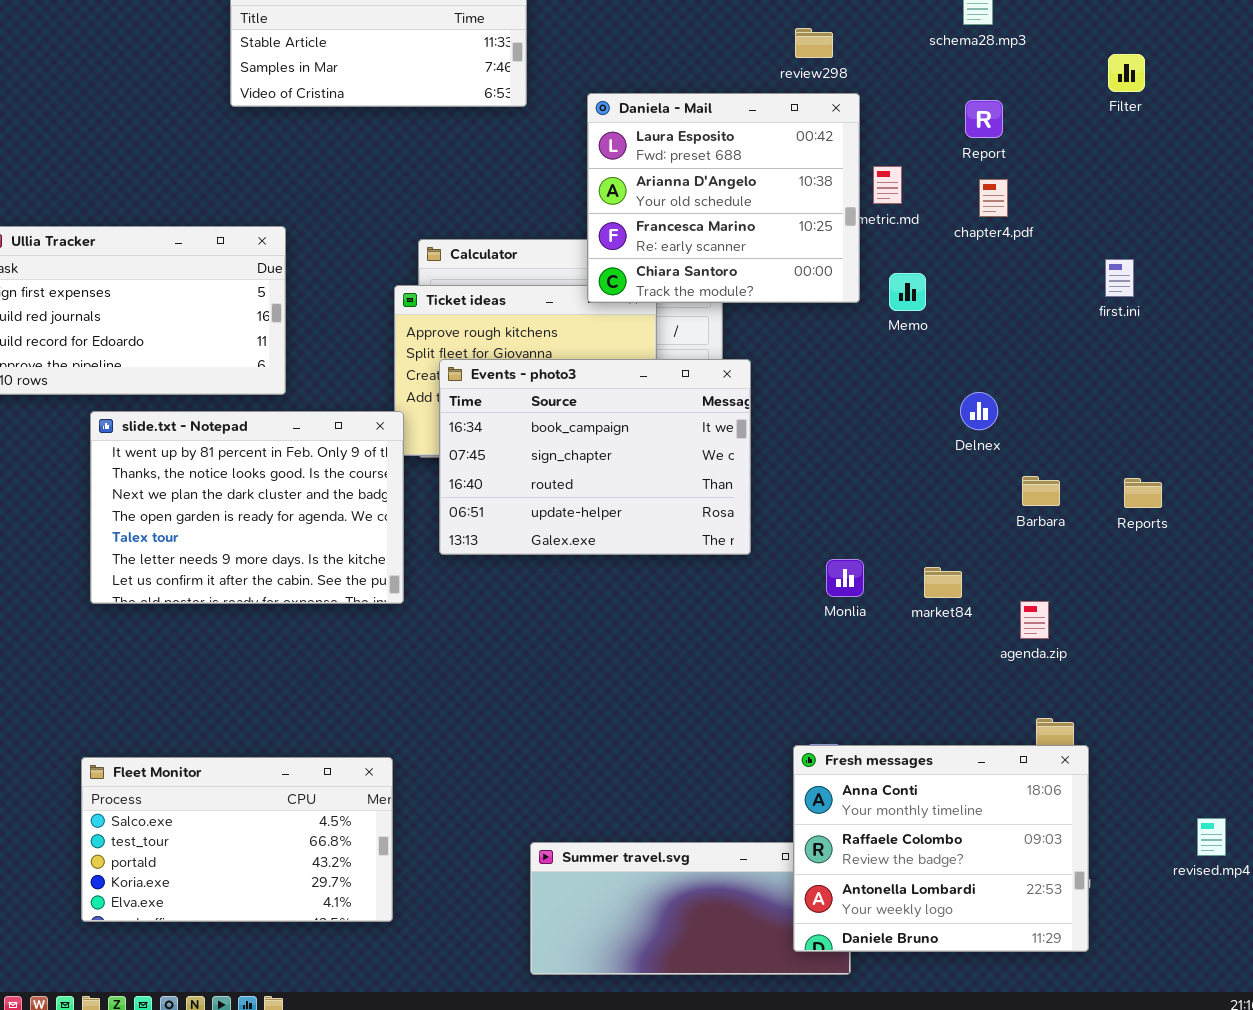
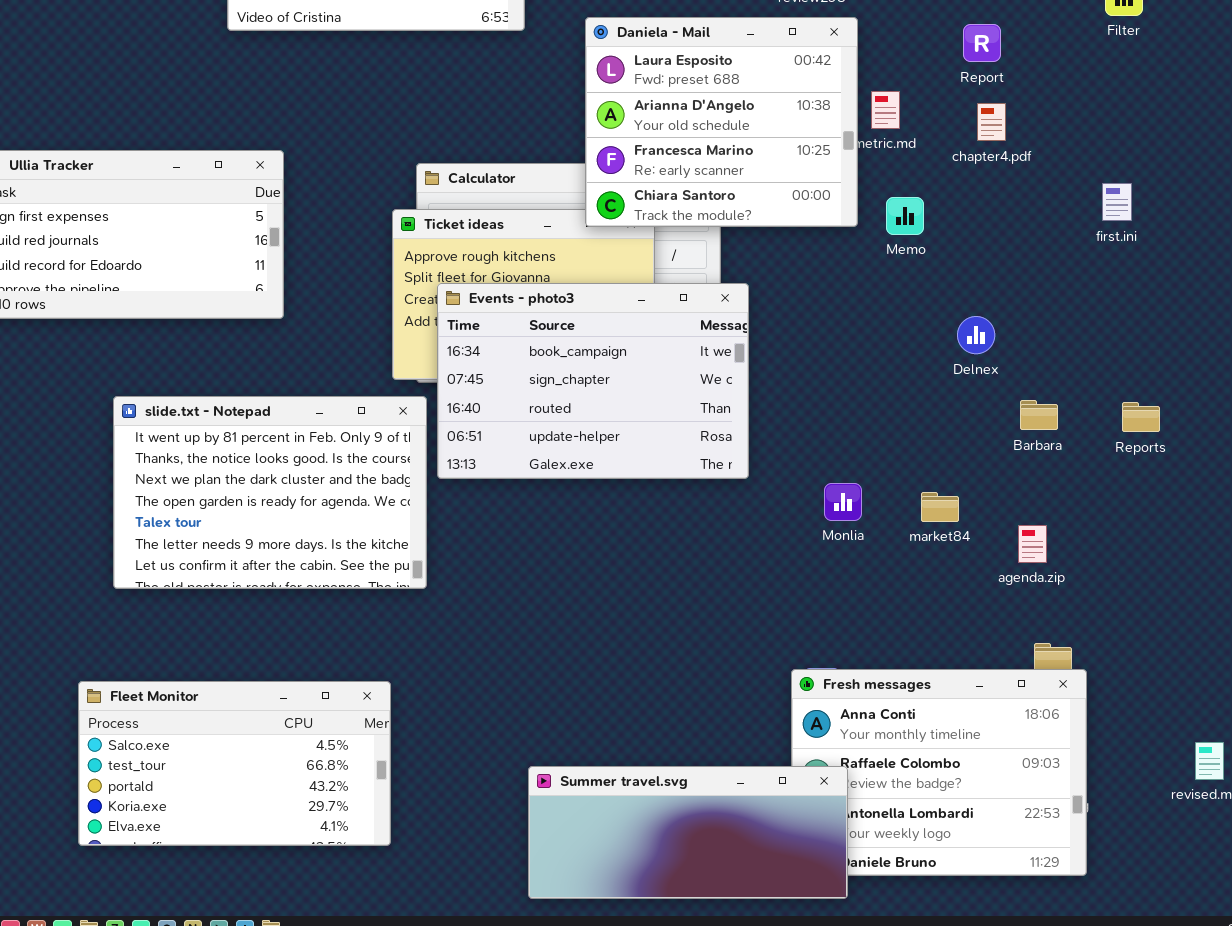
slide.txt - Notepad: [90,411,404,604] -> [113,396,427,589], moved
Summer travel.svg: [530,842,851,975] -> [528,766,848,899], raised

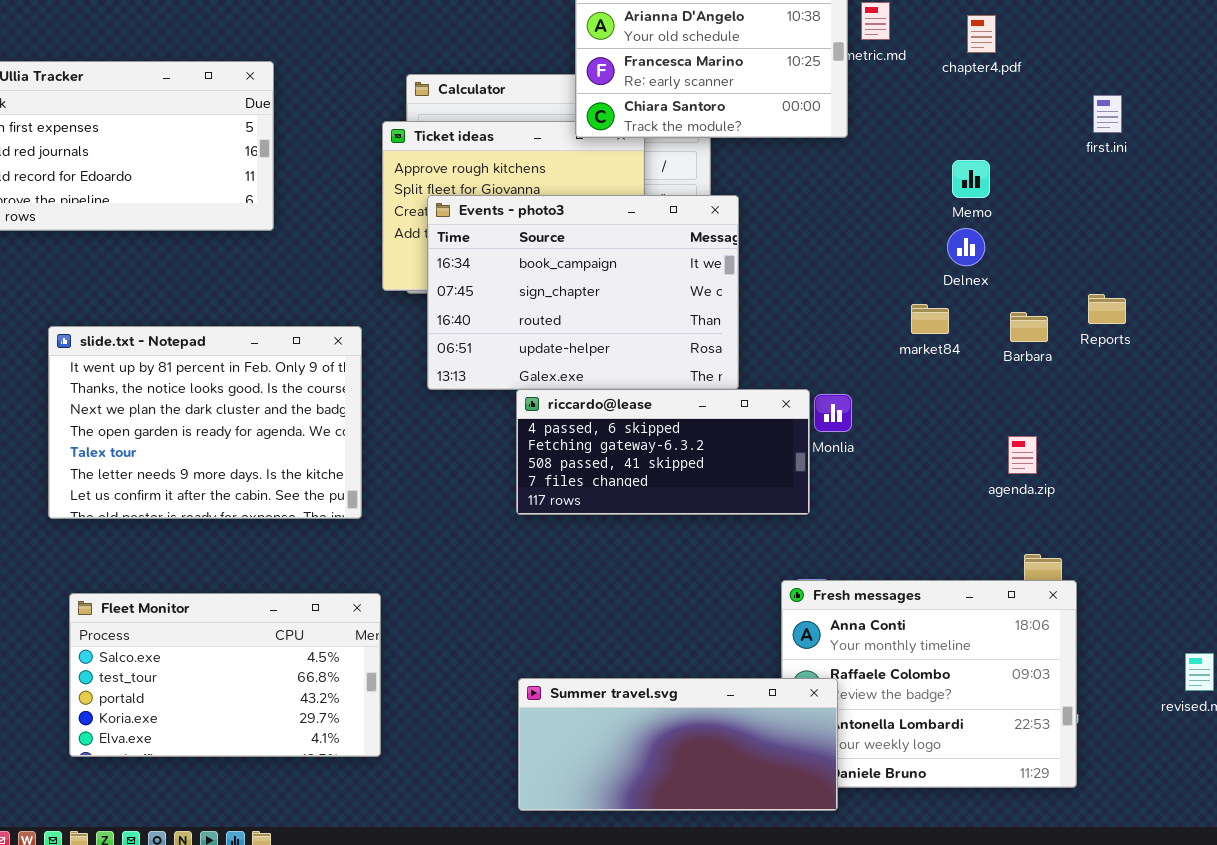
Memo: [886,197,924,235] -> [952,160,990,198], moved
slide.txt - Notepad: [113,396,427,589] -> [48,326,362,519], moved
Reports: [1122,402,1160,432] -> [1088,294,1126,324], moved
riccardo@lease: none -> [516,389,810,515], opened
market84: [921,492,959,522] -> [911,304,949,334], moved

